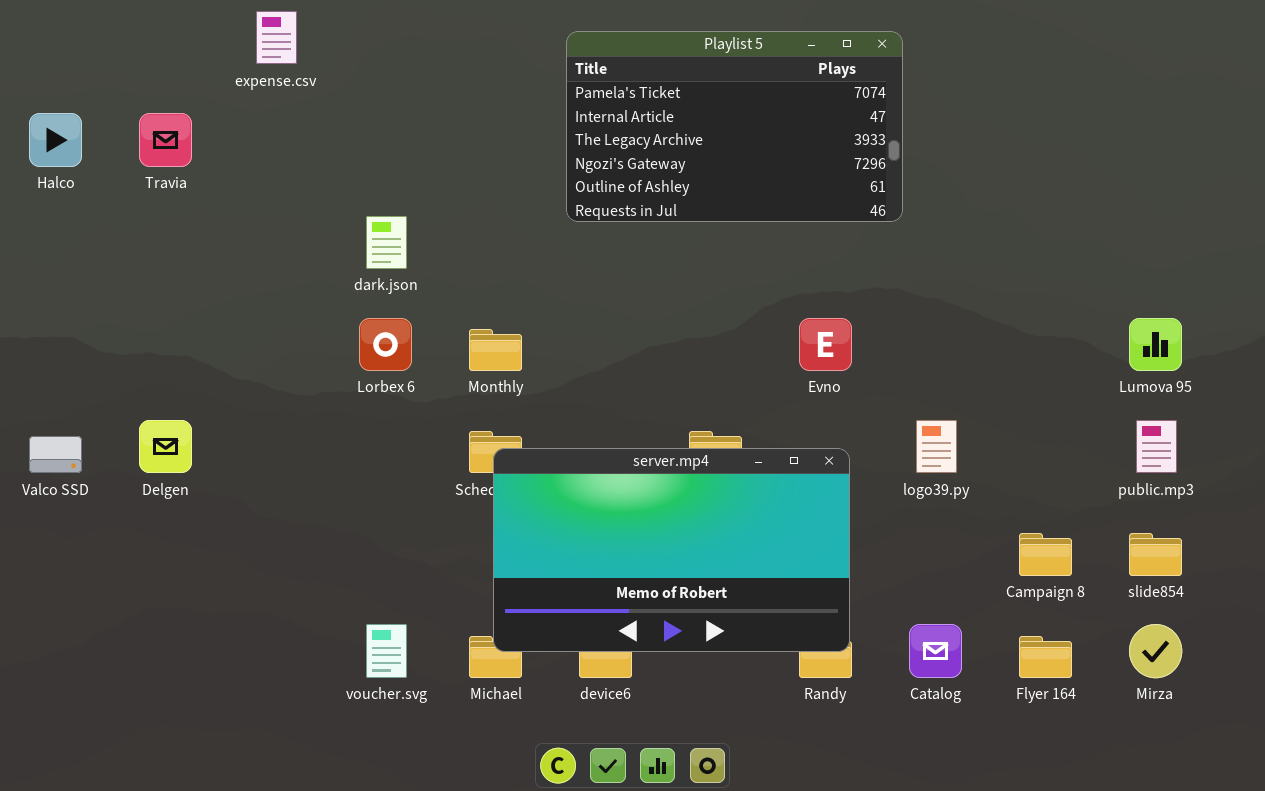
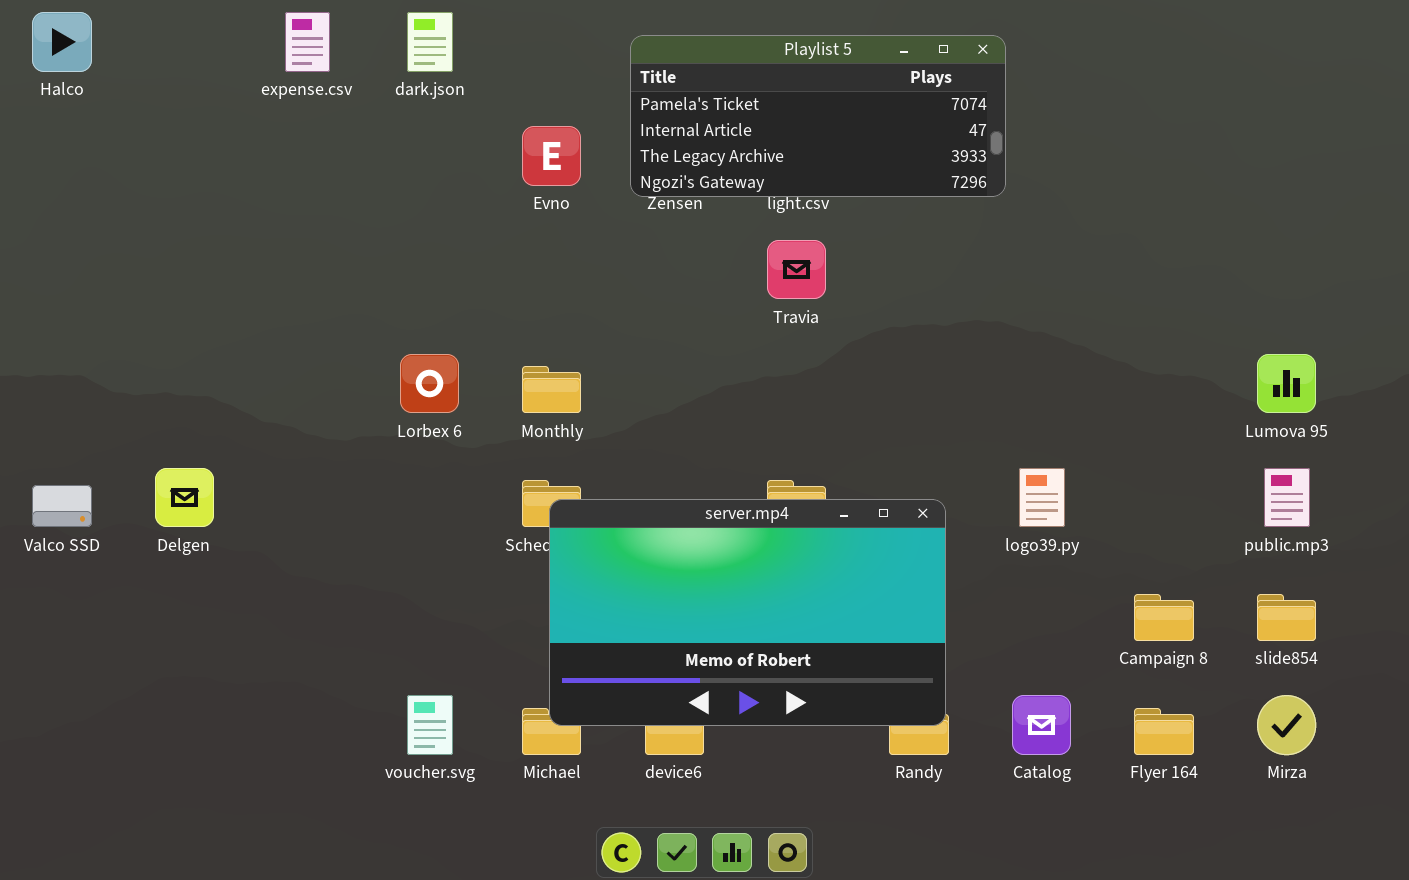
Playlist 5: [566,31,903,222] -> [630,35,1006,197], resized
Halco: [29,113,82,167] -> [32,12,92,72], moved
Travia: [139,113,192,167] -> [767,240,826,299], moved
dark.json: [366,216,407,269] -> [407,12,453,72], moved
Evno: [799,318,852,371] -> [522,126,581,186], moved

